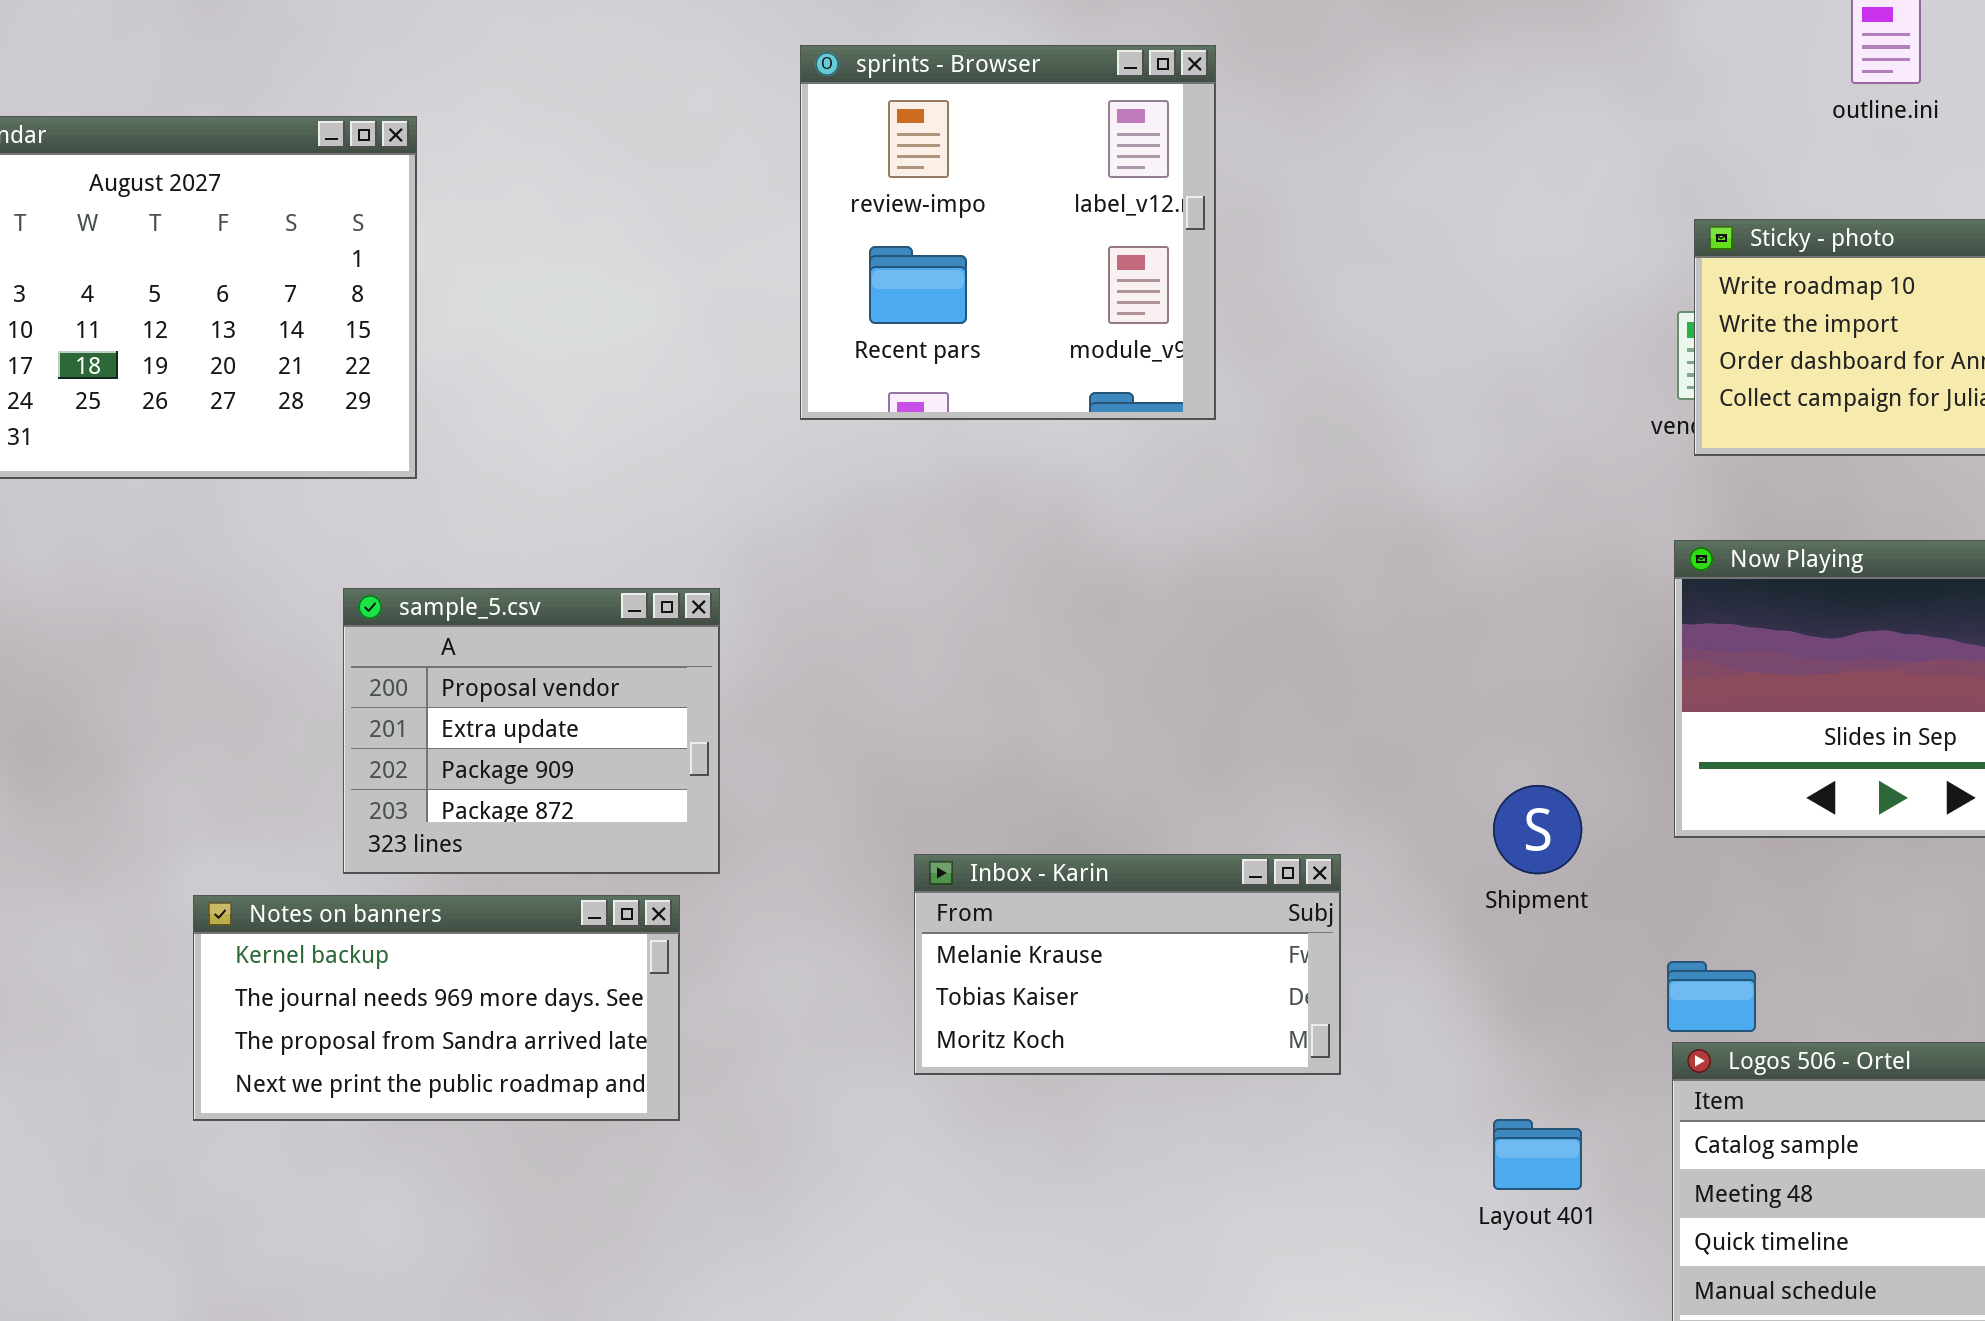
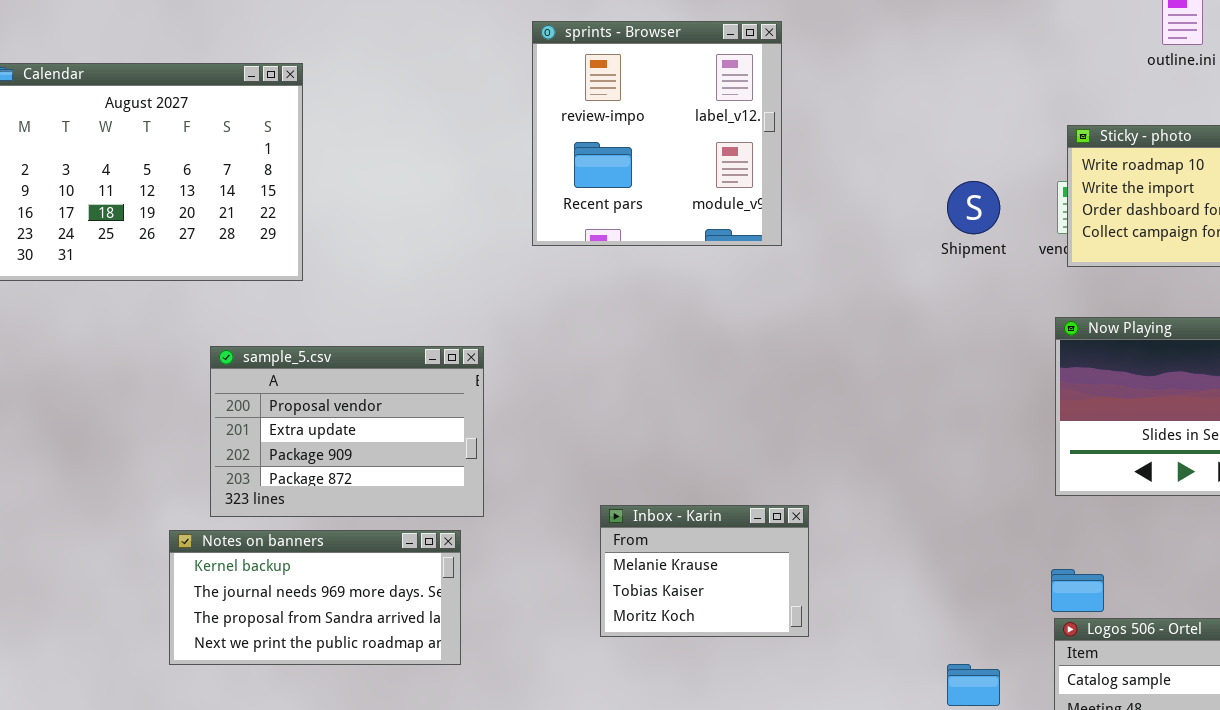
sample_5.csv: [343,588,720,874] -> [210,346,484,517], resized
Shipment: [1493,785,1582,874] -> [947,181,1000,234], moved
Inbox - Karin: [914,854,1341,1075] -> [600,505,809,637], resized

